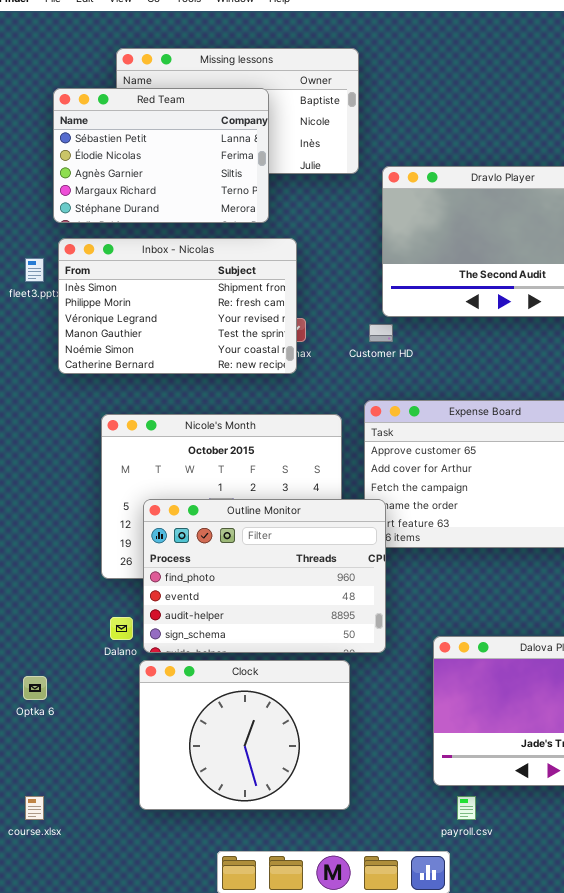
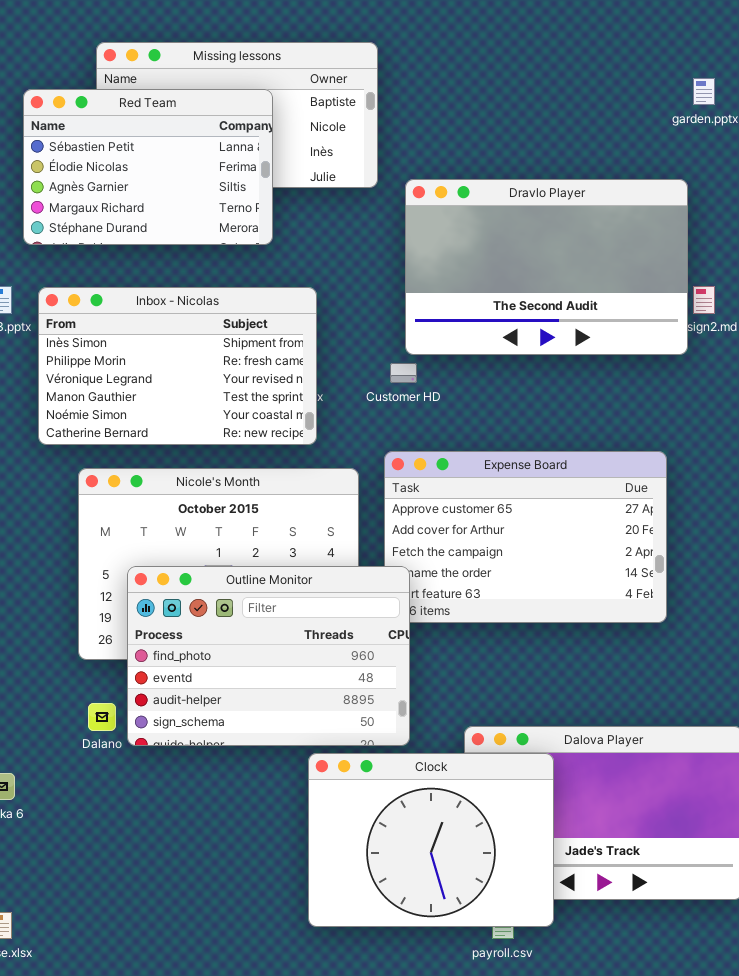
Inbox - Nicolas: [58,238,297,374] -> [38,287,317,445], moved
Clock: [139,660,350,810] -> [308,753,554,927], moved

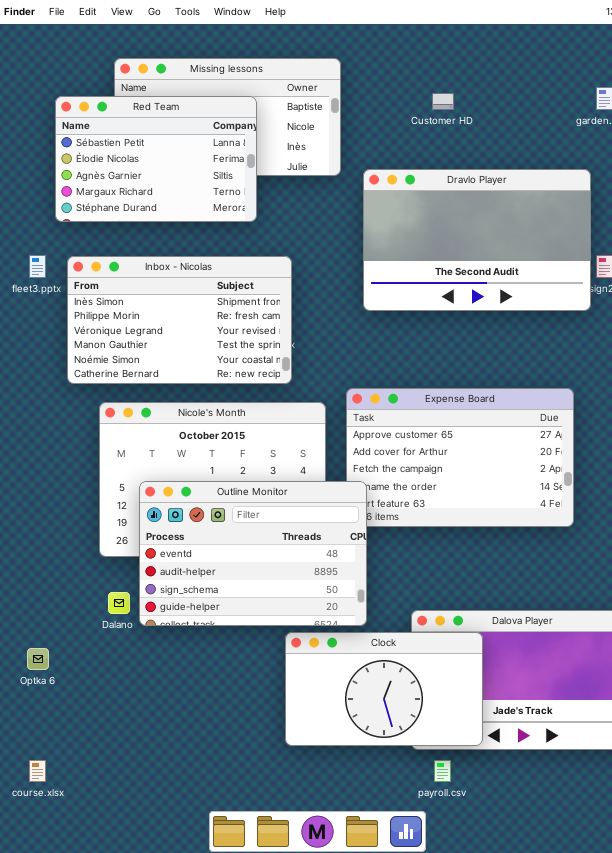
Customer HD: [390,363,417,383] -> [432,93,454,110], moved
Outline Monitor: [127,566,410,746] -> [139,481,367,626], scrolled down 1 row
Clock: [308,753,554,927] -> [285,632,483,746], resized

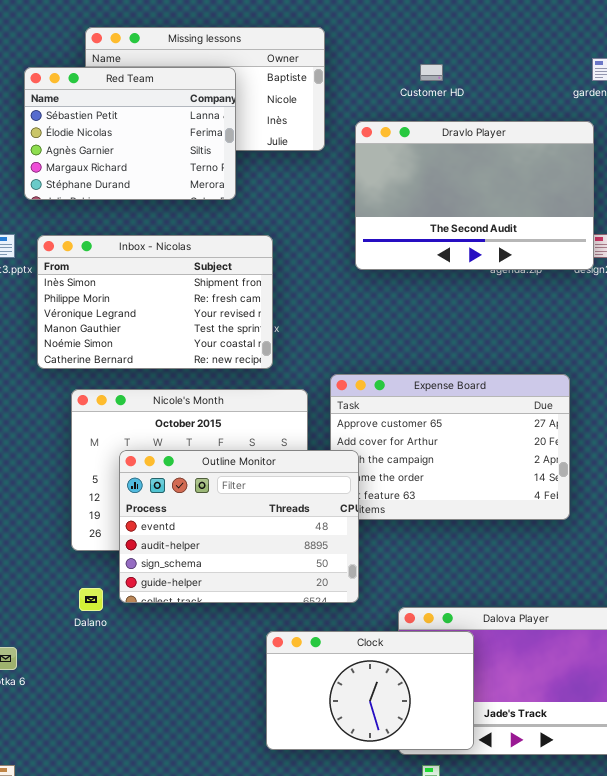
Dravlo Player: [363,169,591,311] -> [355,121,594,270], moved
Outline Monitor: [139,481,367,626] -> [119,450,359,603], moved

